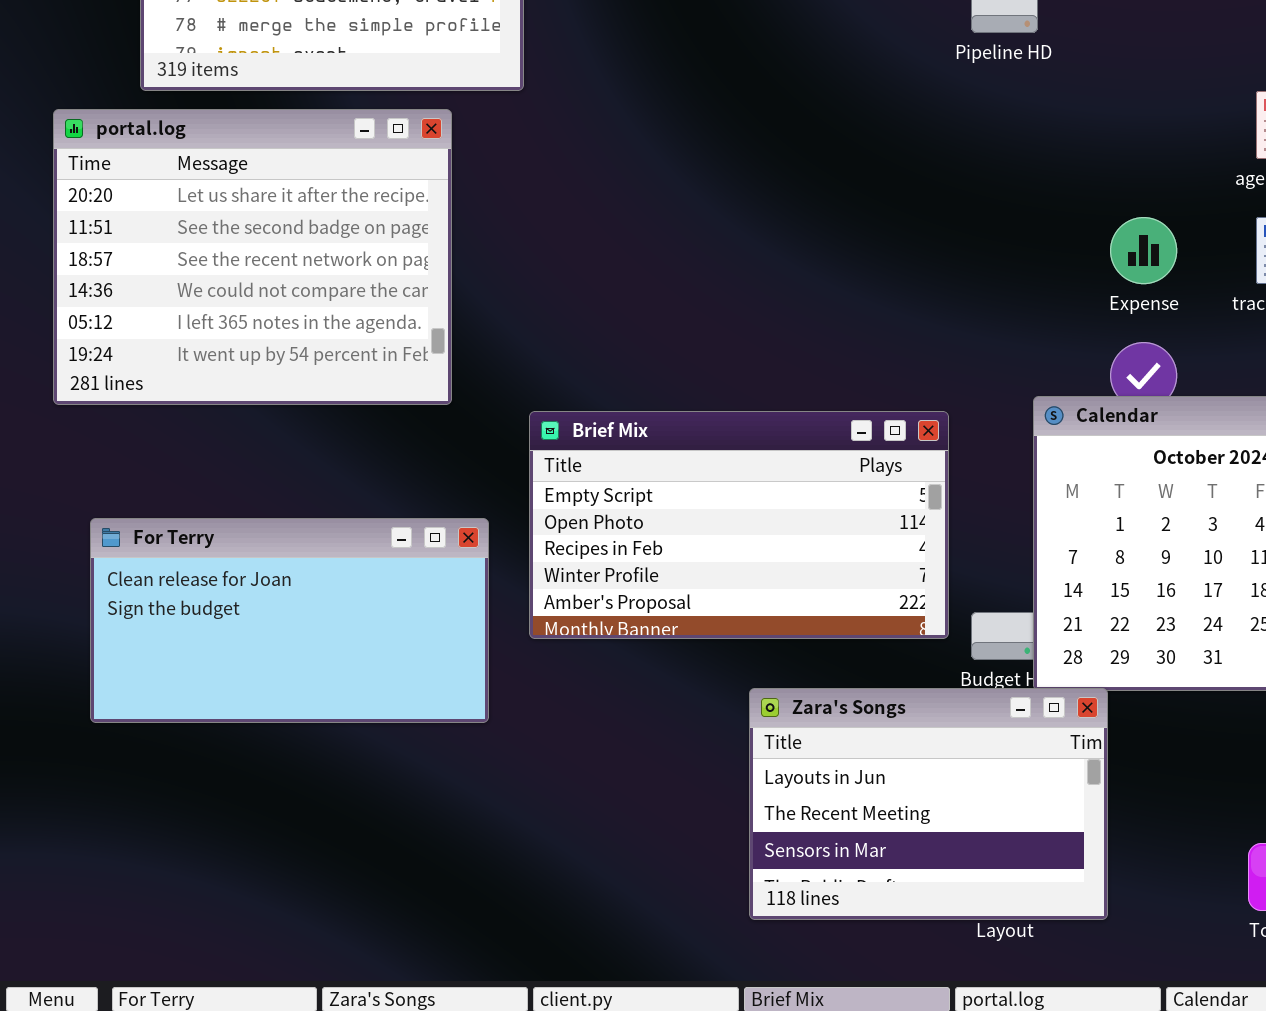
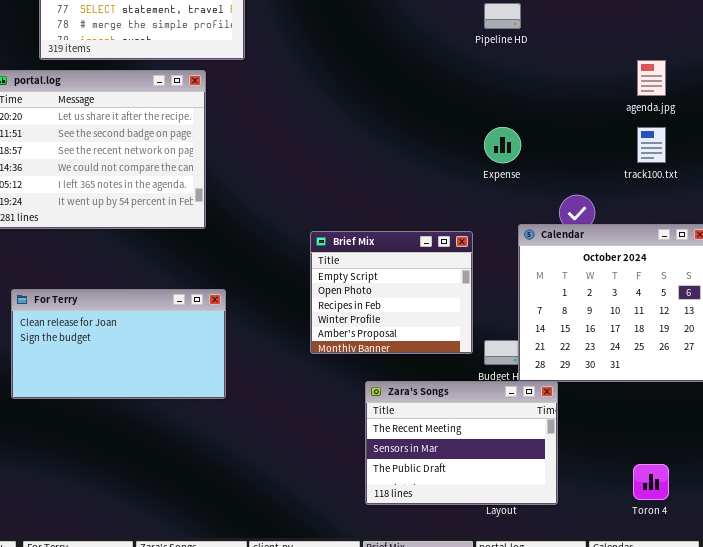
Expense: [1110,217,1177,284] -> [484,127,521,163], moved
Brief Mix: [529,411,949,639] -> [310,231,473,354], resized
Zara's Songs: [749,688,1108,920] -> [365,381,558,505], scrolled down 1 row

